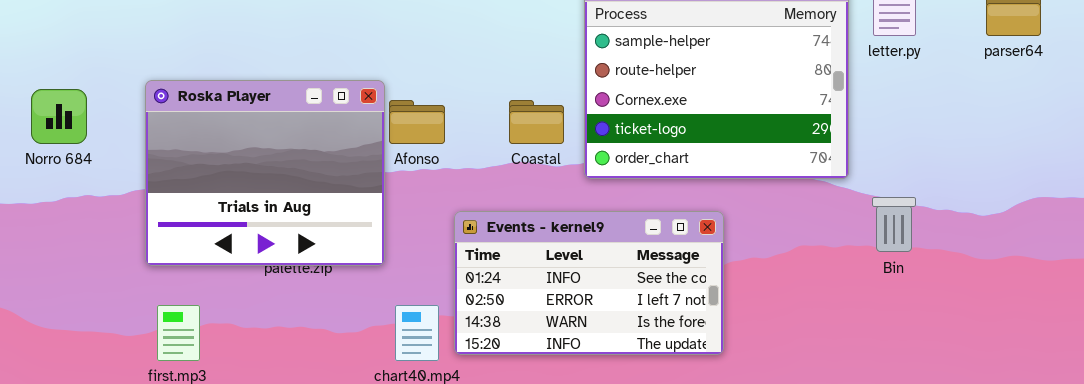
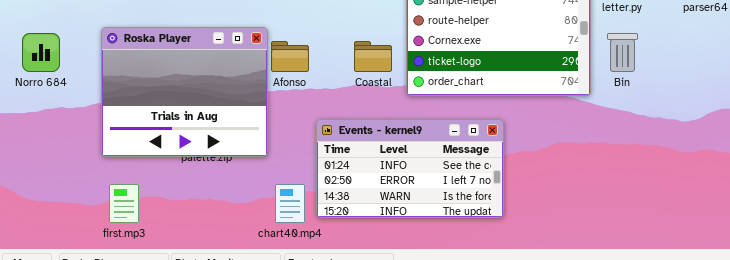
Bin: [872,197,916,252] -> [607,33,638,72], moved

